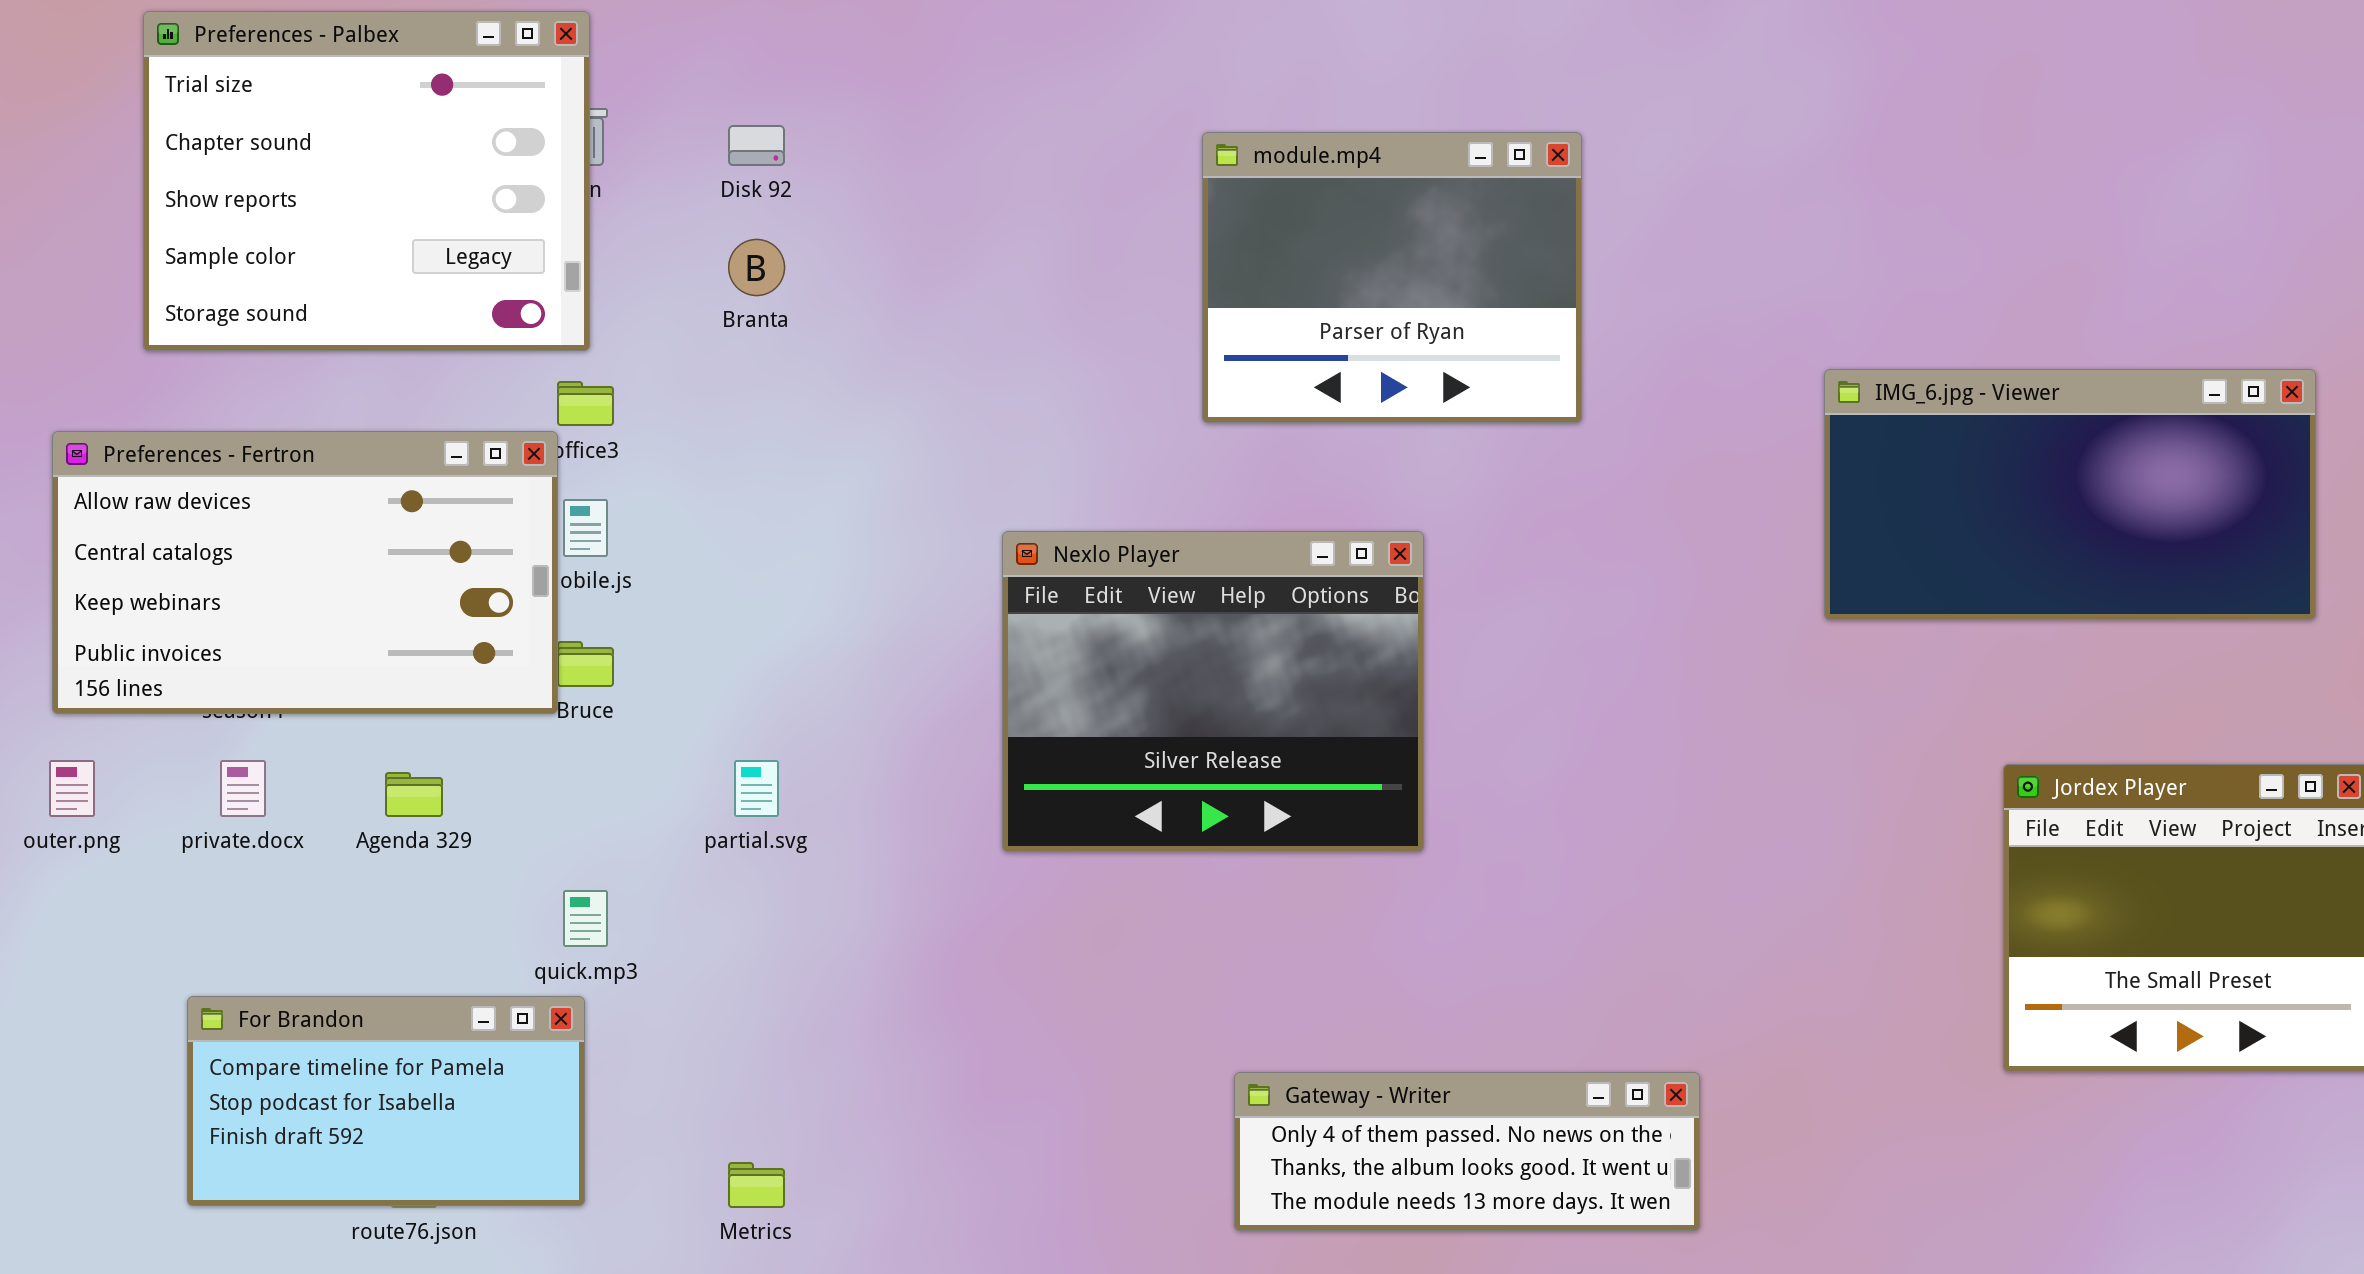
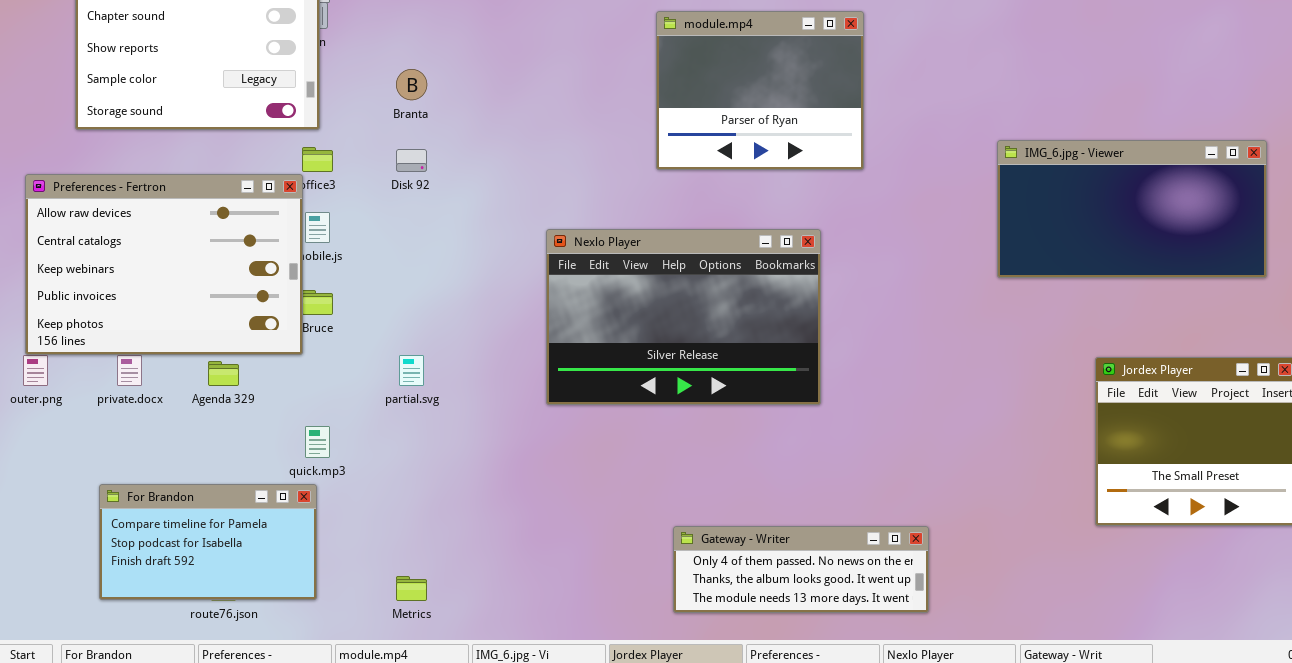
Disk 92: [728,125,785,166] -> [396,149,427,172], moved
Preferences - Fertron: [52,431,558,714] -> [25,174,303,355], resized
Nexlo Player: [1002,531,1424,852] -> [546,229,821,405], resized

